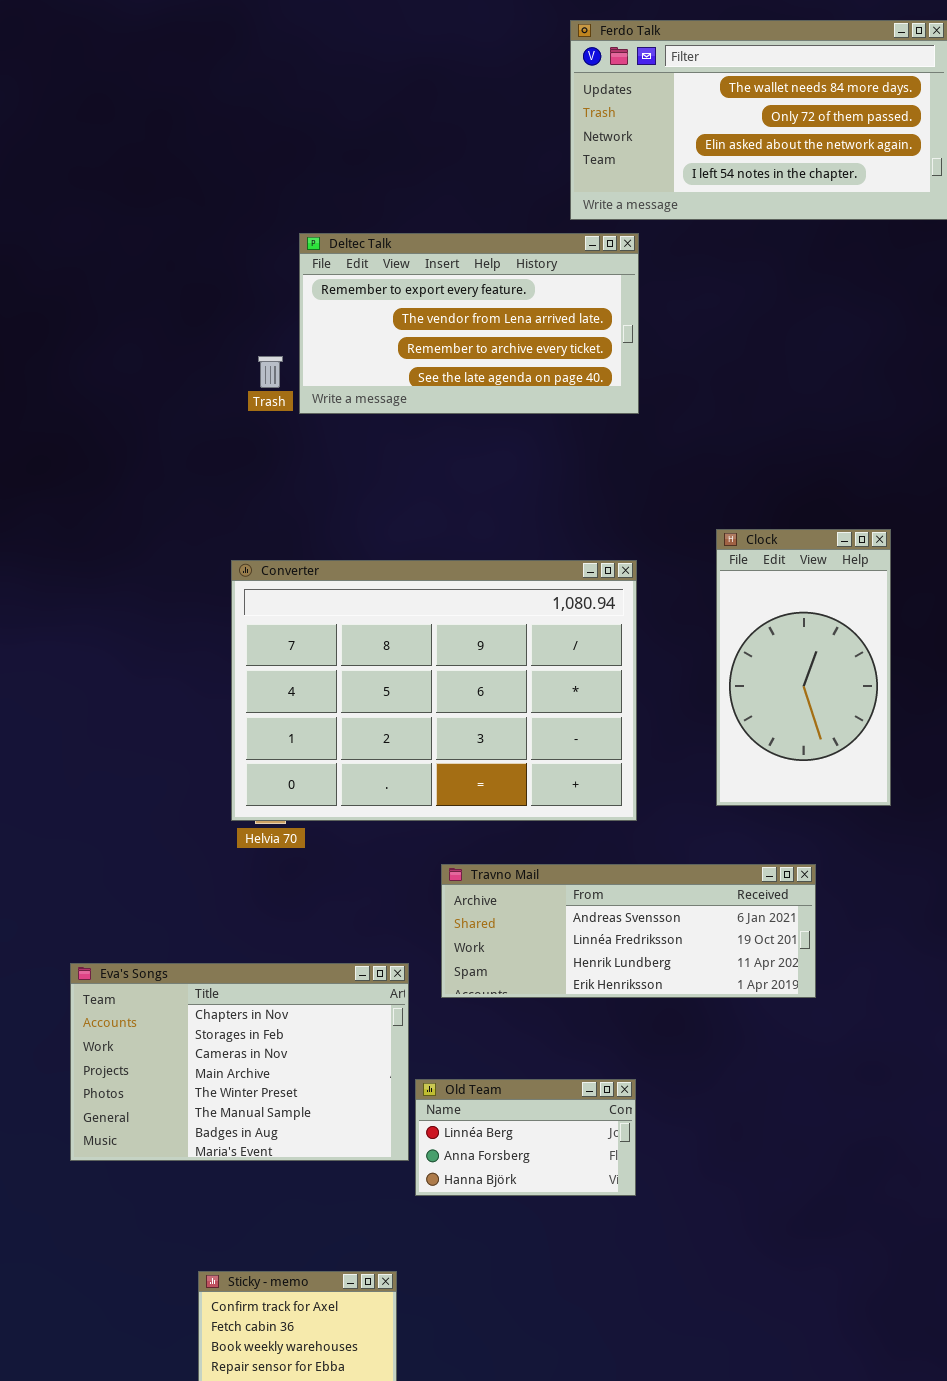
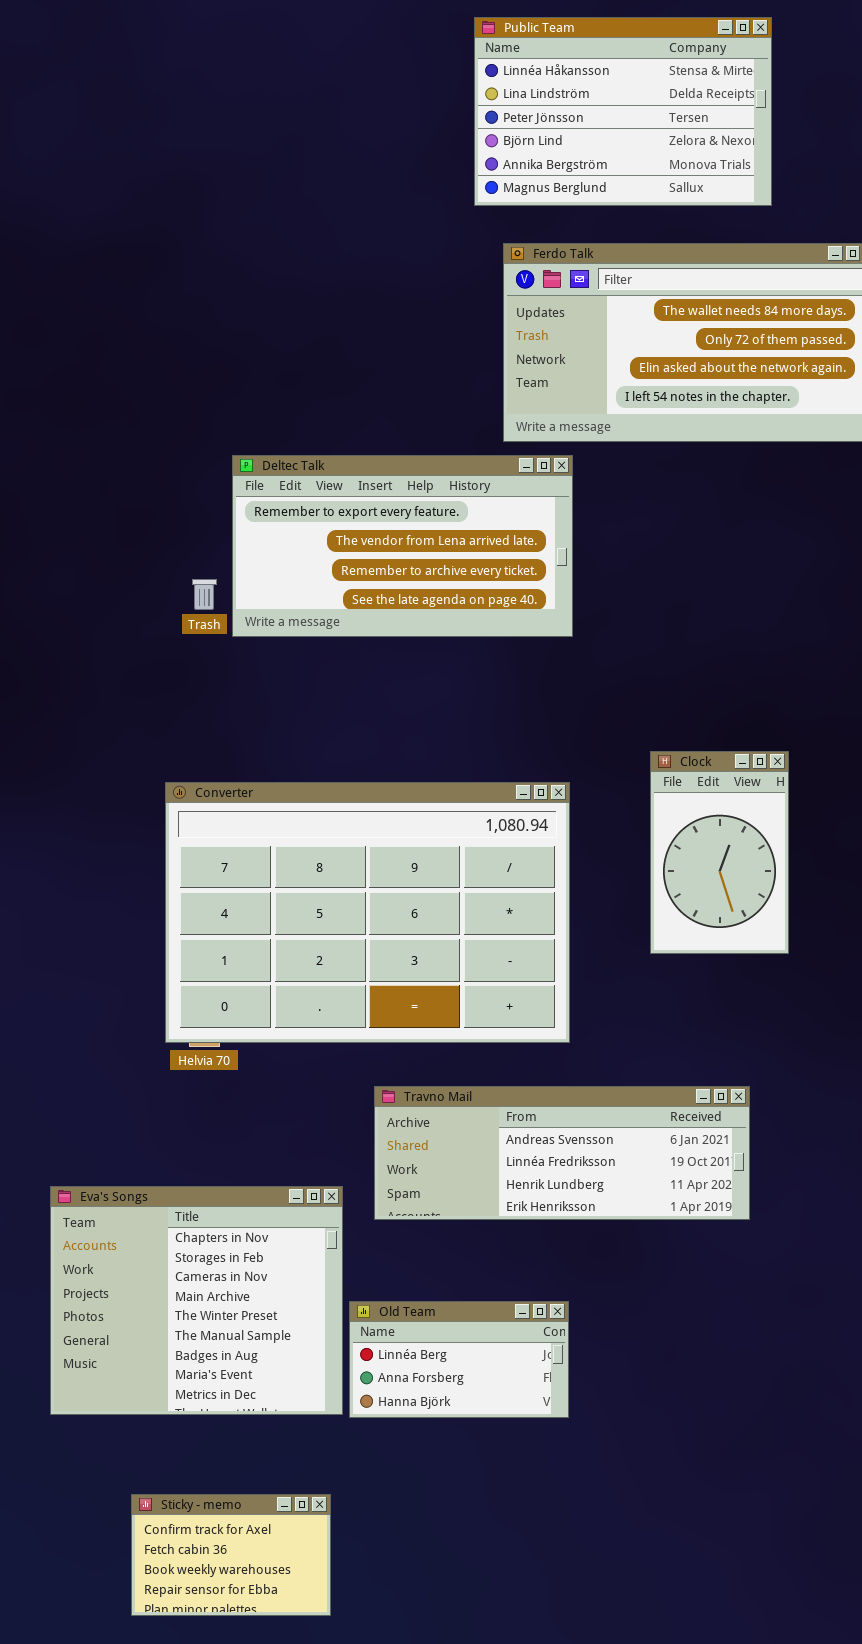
Clock: [716,529,891,806] -> [650,751,789,954], resized
Eva's Songs: [70,963,409,1161] -> [50,1186,343,1415], resized

